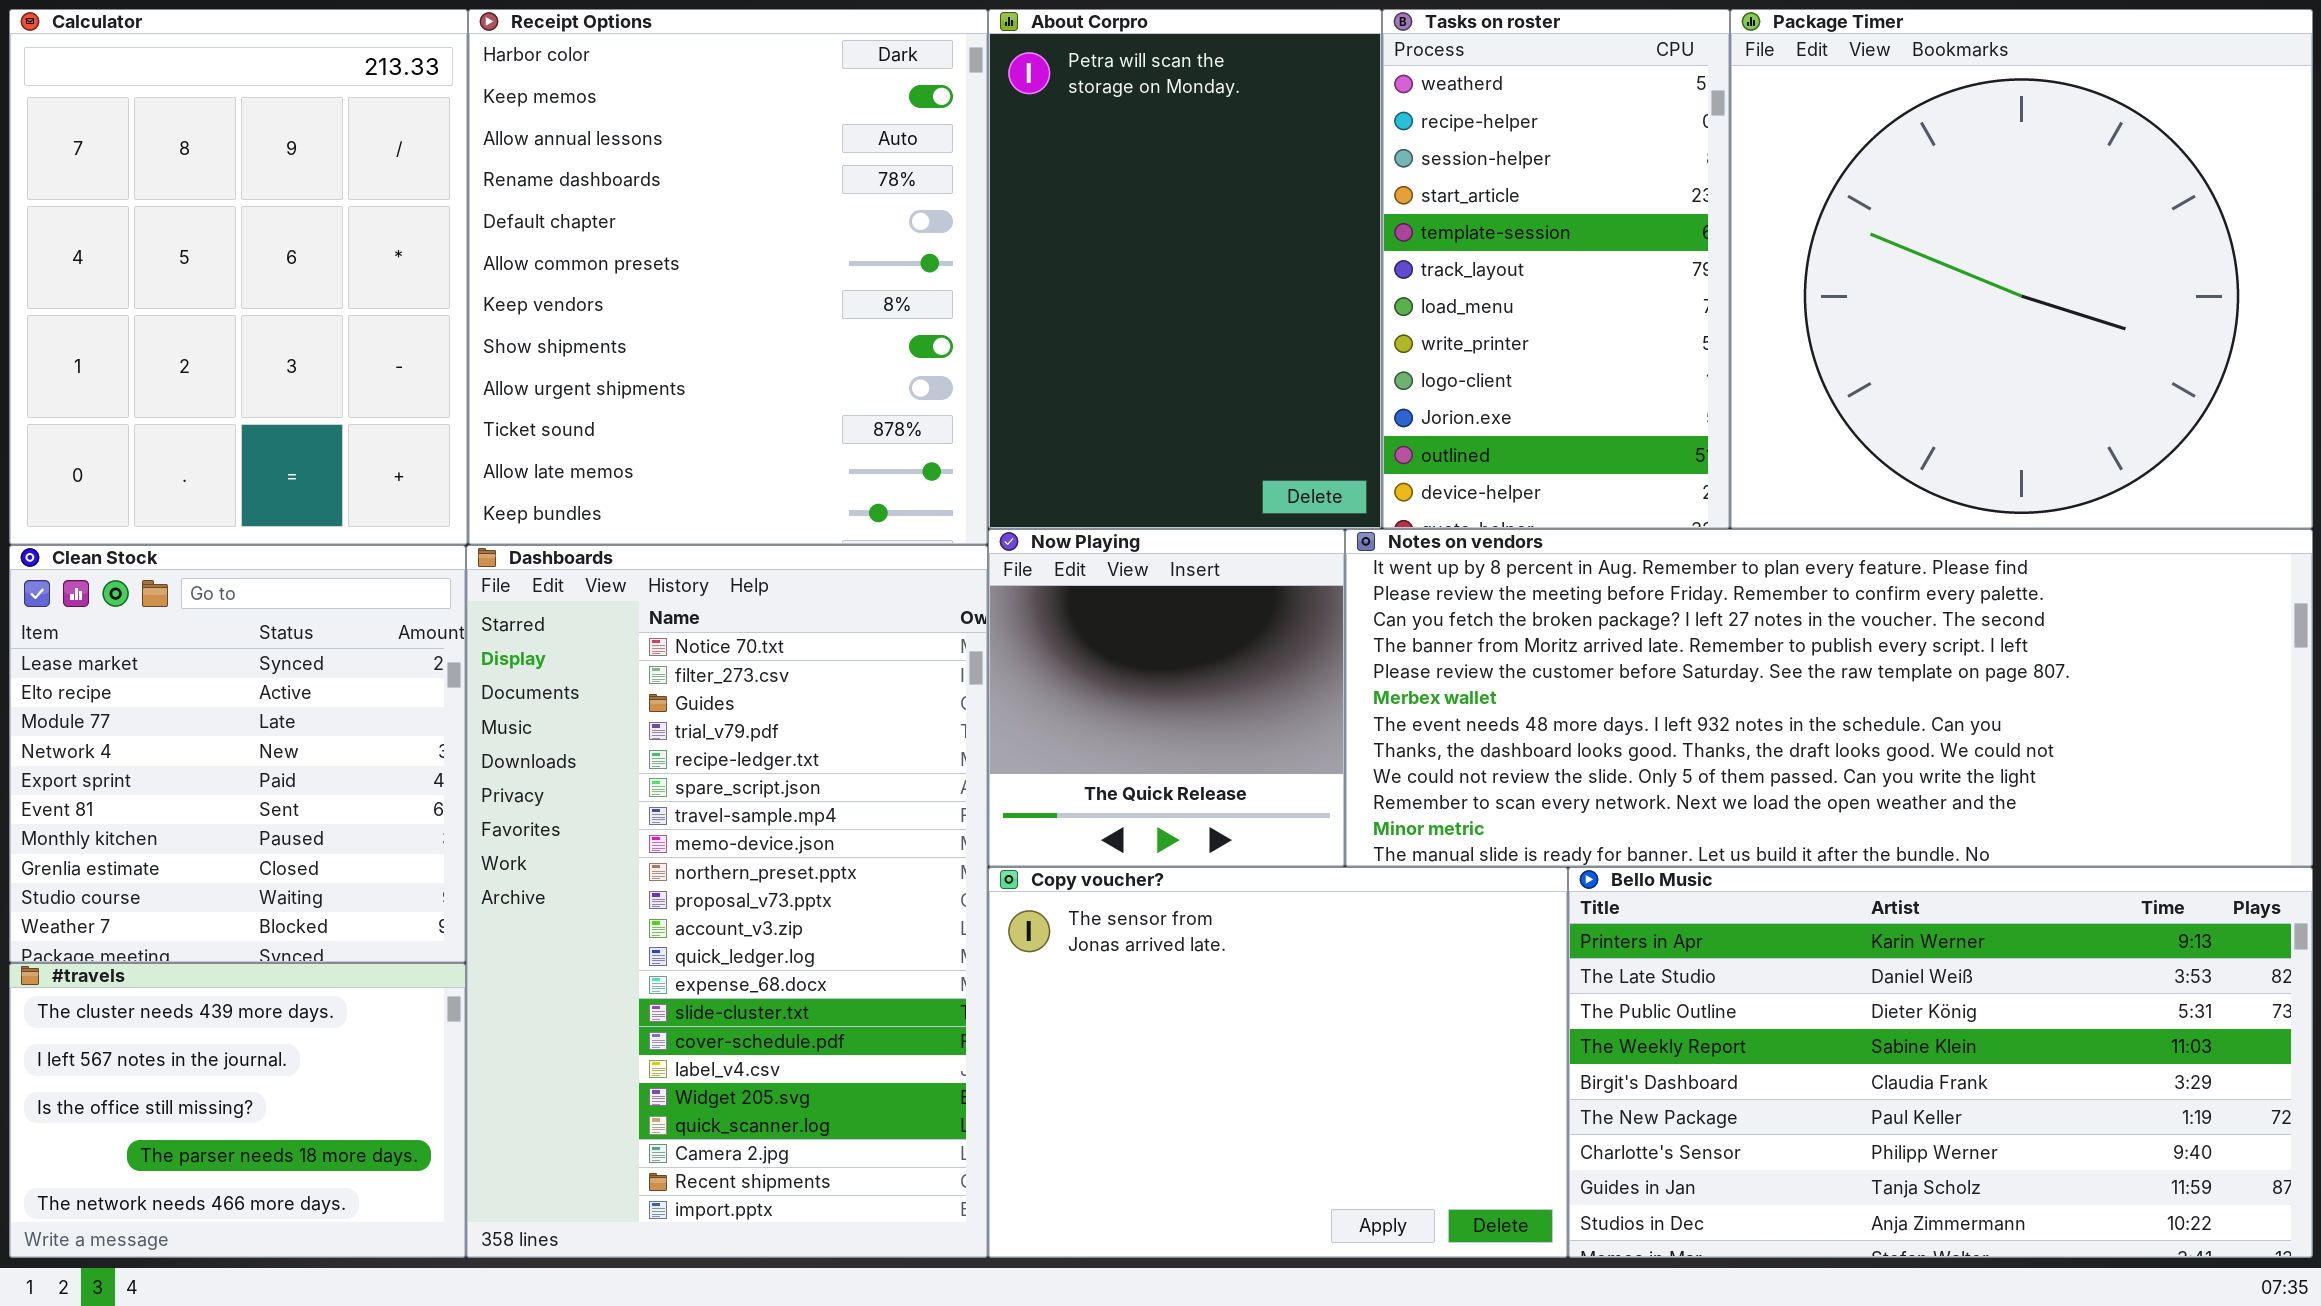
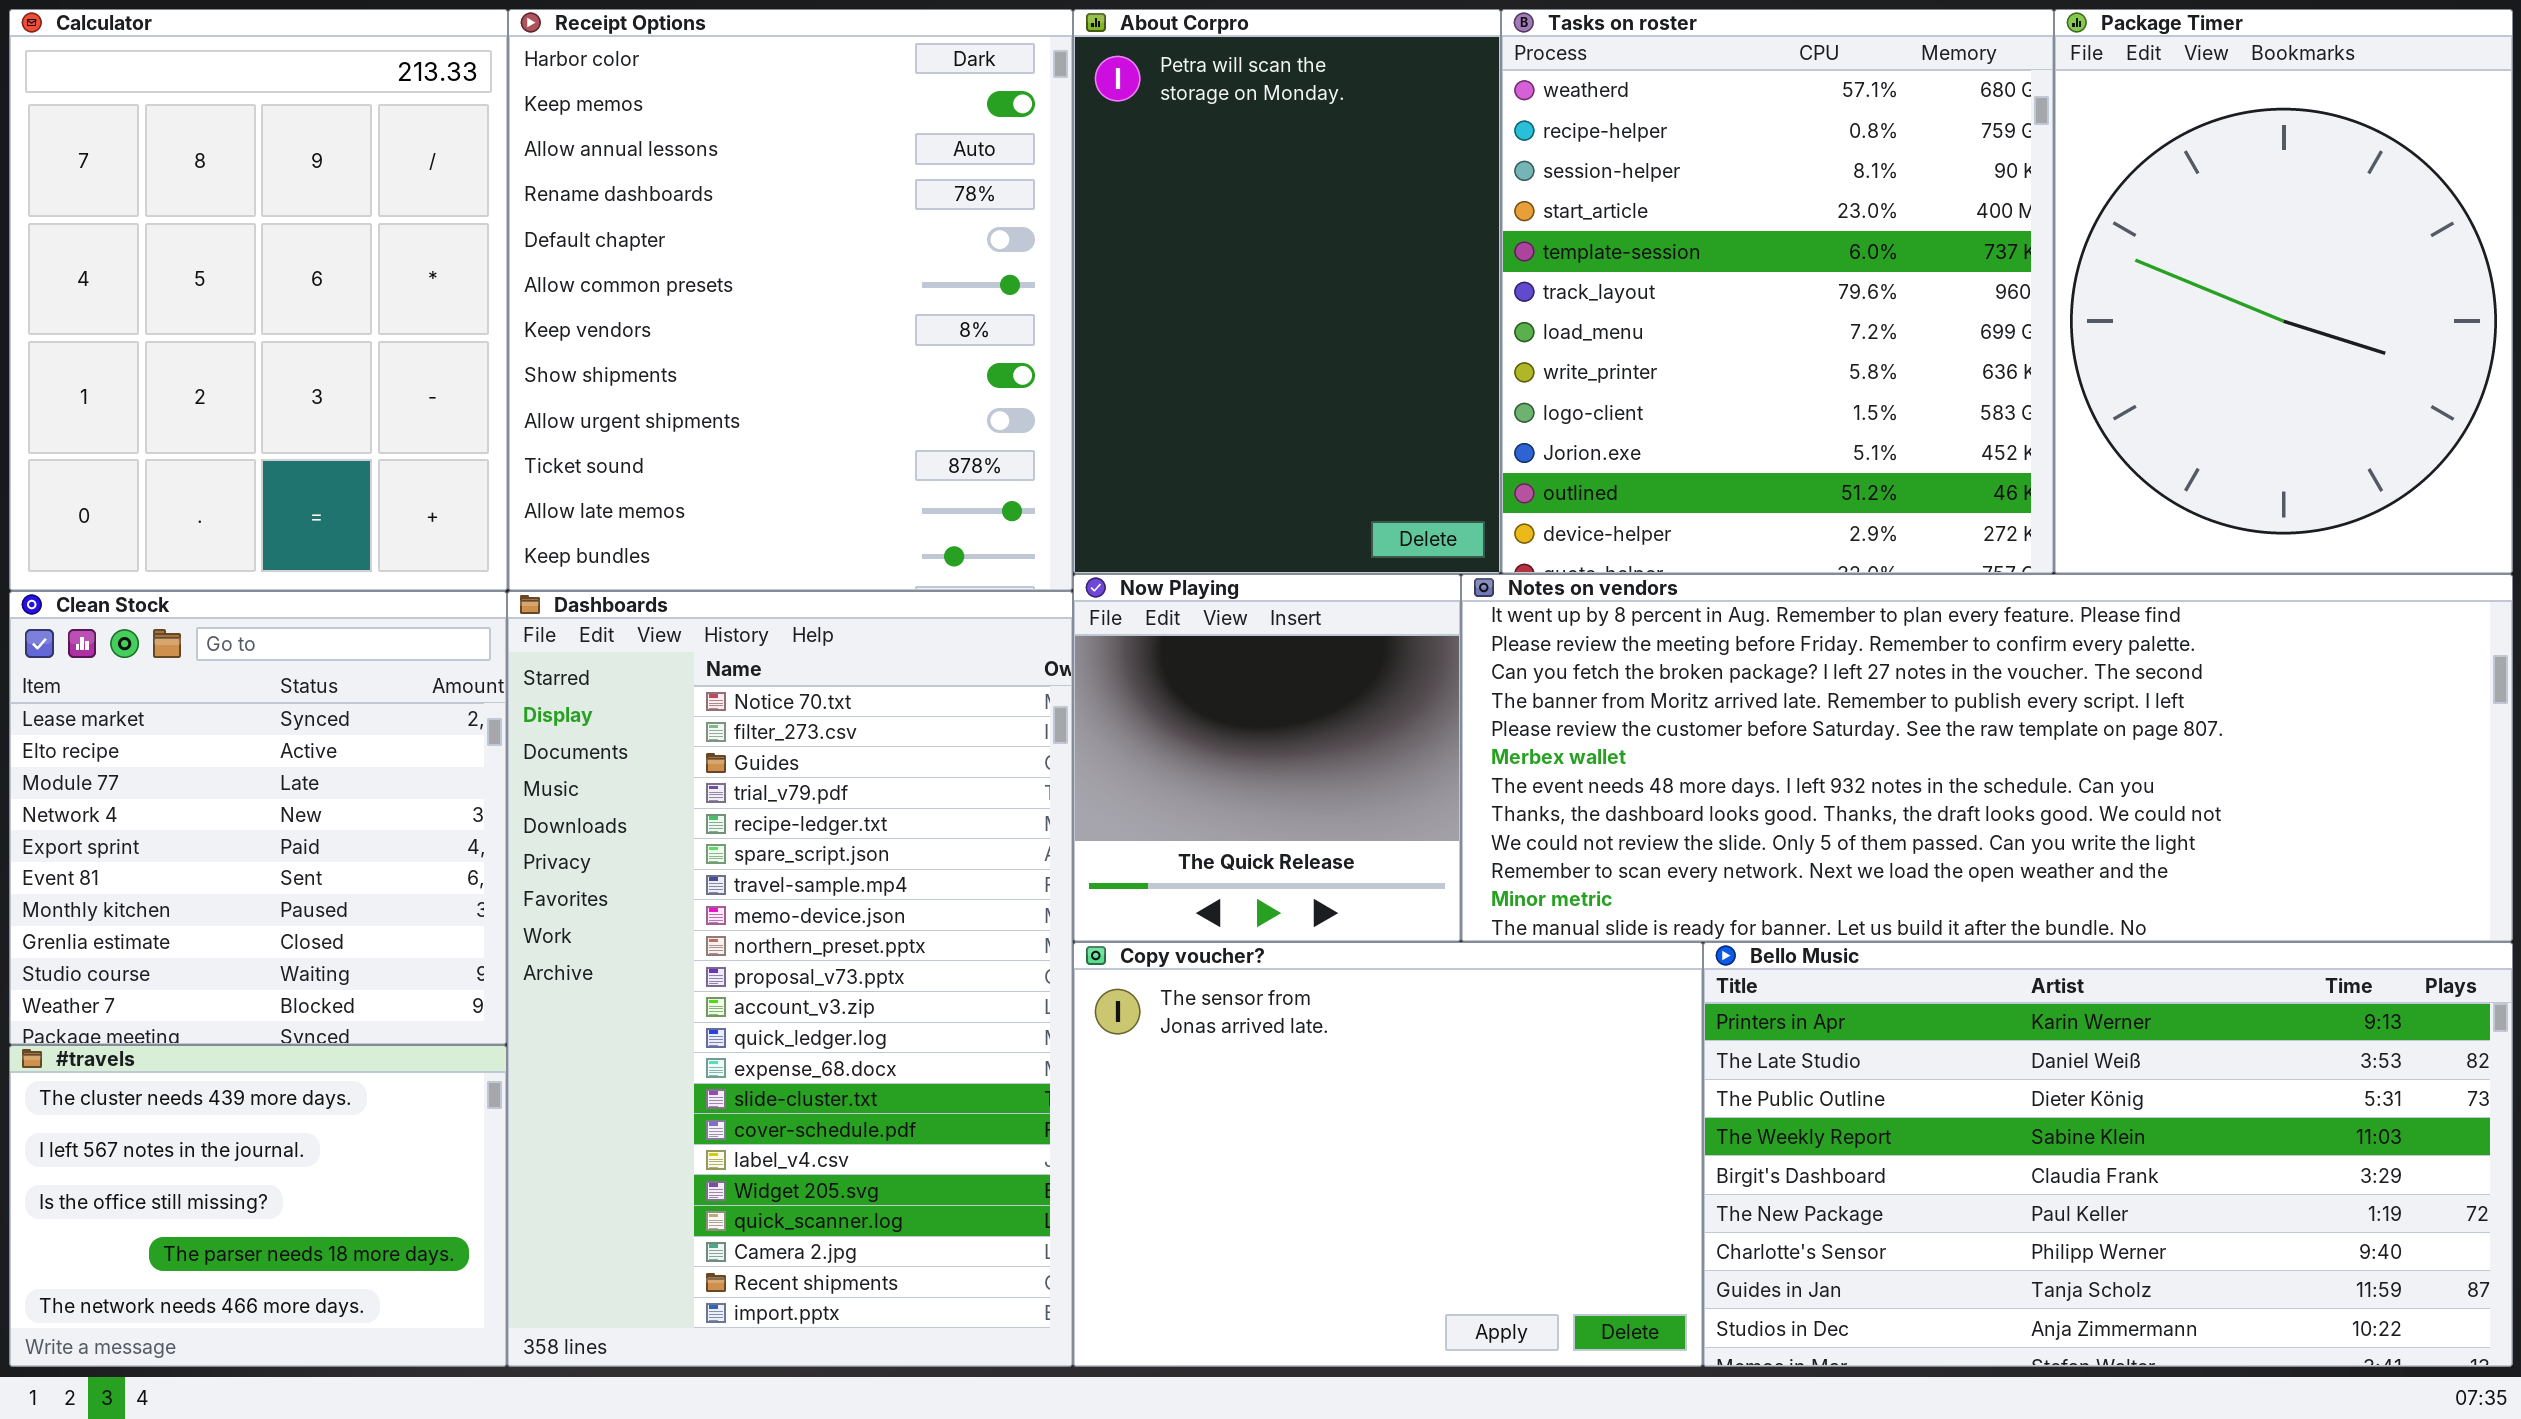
Tasks on roster: [1382,9,1730,529] -> [1501,9,2054,574], resized
Package Timer: [1730,9,2313,529] -> [2054,9,2513,574], resized

